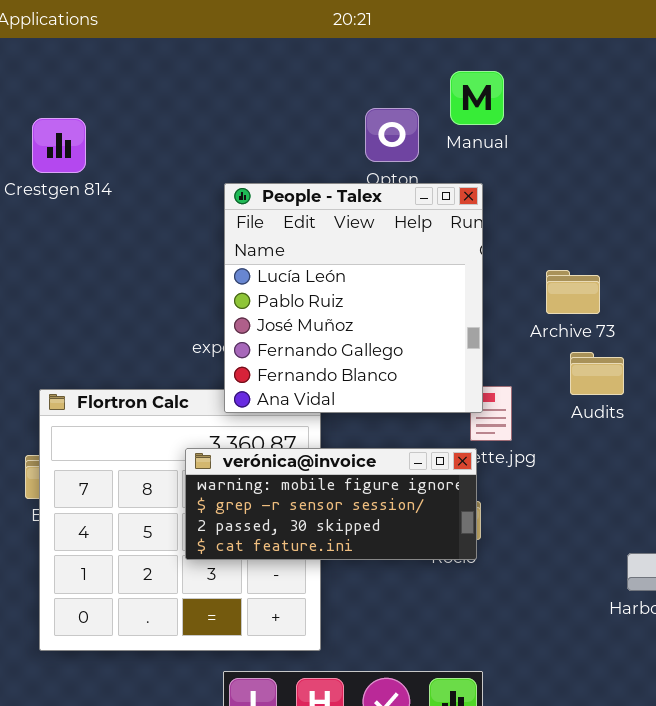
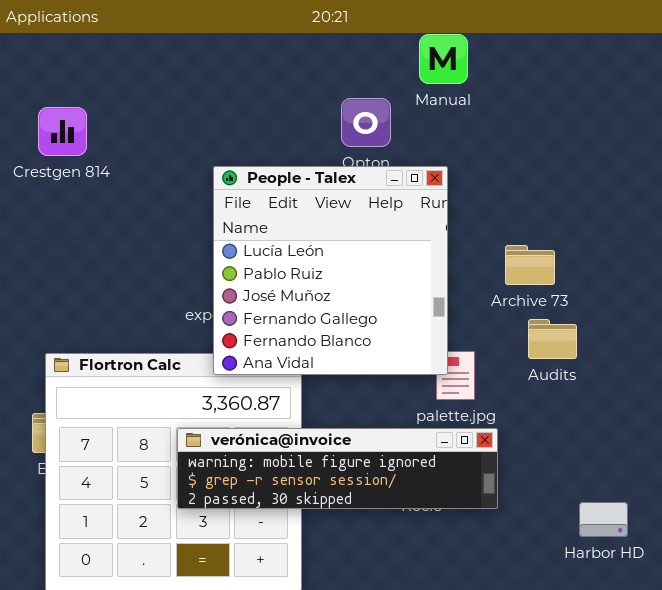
Manual: [450,71,504,125] -> [419,34,468,84], moved
verónica@invoice: [185,448,477,560] -> [177,428,498,509], resized

